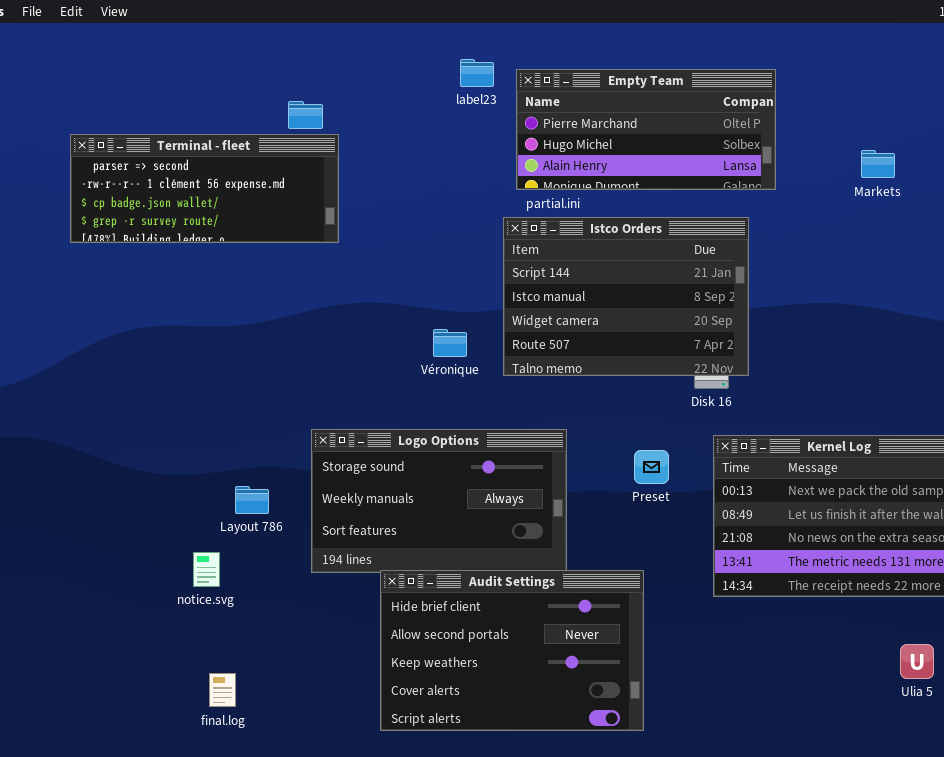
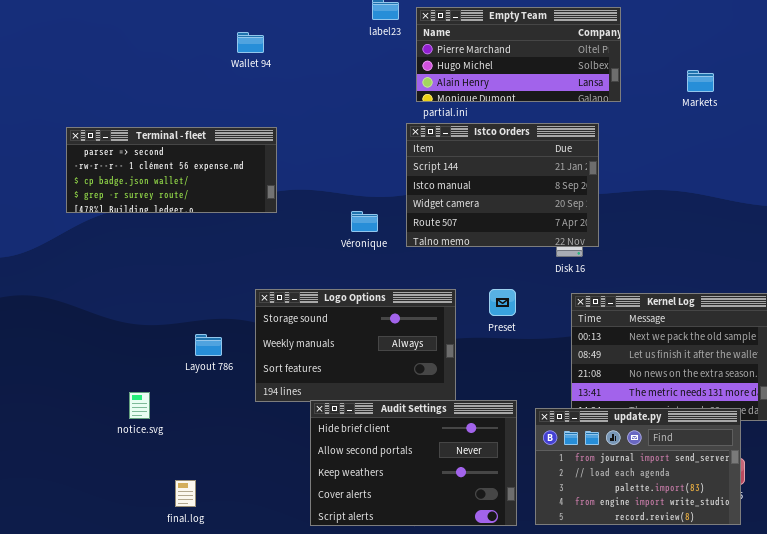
Terminal - fleet: [70,134,339,243] -> [66,127,277,213], moved
Preset: [634,450,669,484] -> [489,289,516,316], moved
notice.svg: [193,552,220,587] -> [129,392,150,419], moved
update.py: none -> [535,408,741,525], opened

